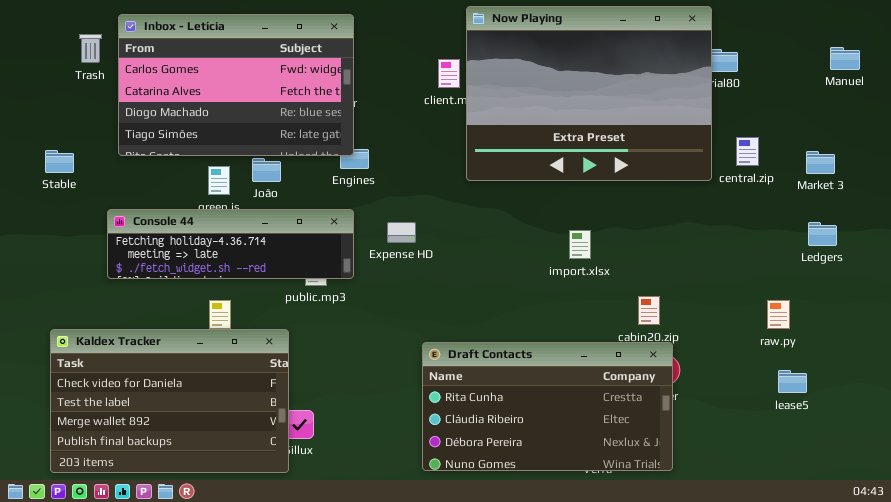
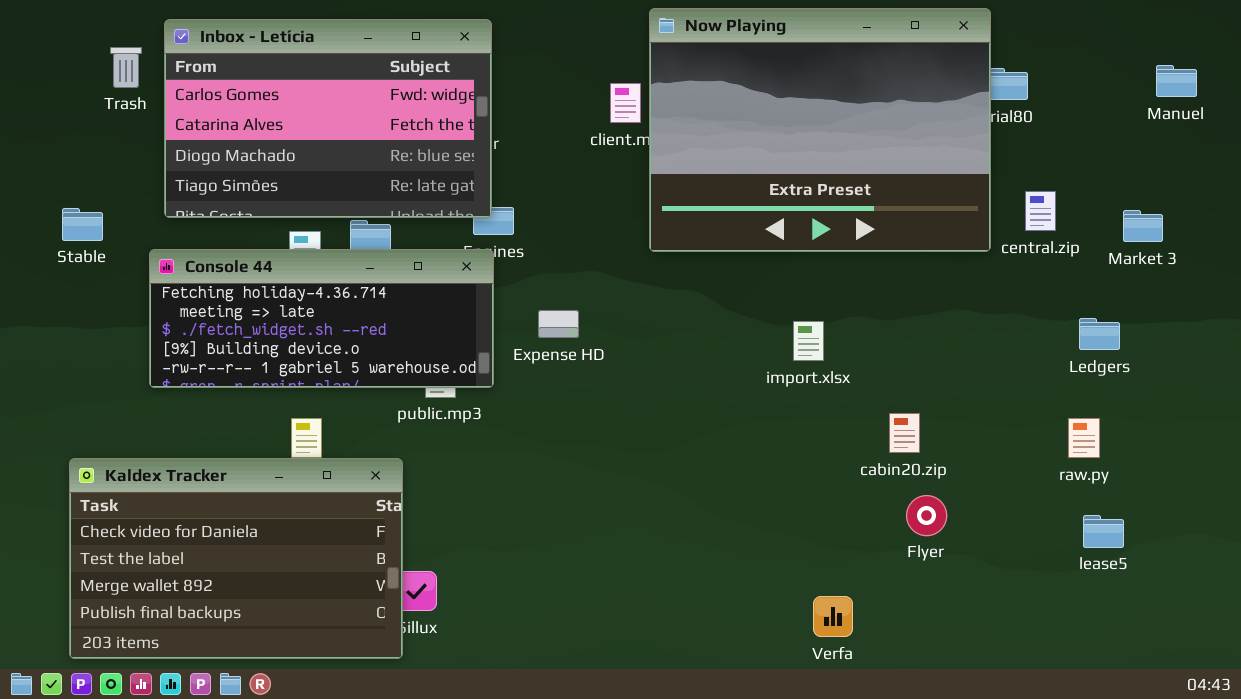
Console 44: [107,209,354,279] -> [149,249,494,388], resized
Ledgers: [808,222,837,246] -> [1079,318,1120,350], moved
Draft Contacts: [422,342,673,471] -> none, closed

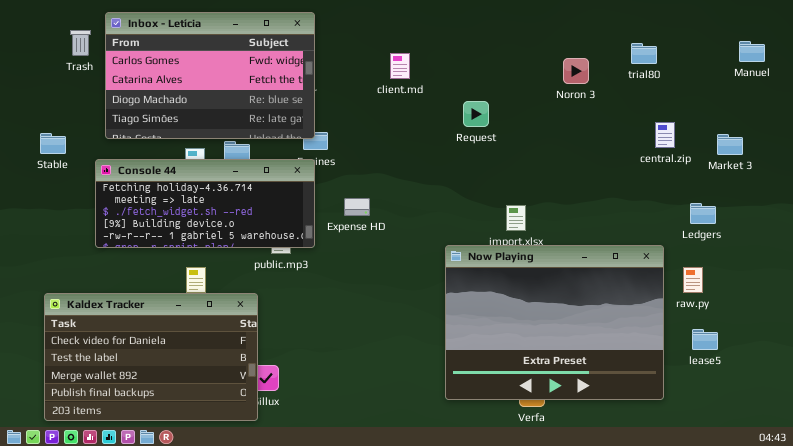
Now Playing: [649,8,991,252] -> [445,245,664,400], moved

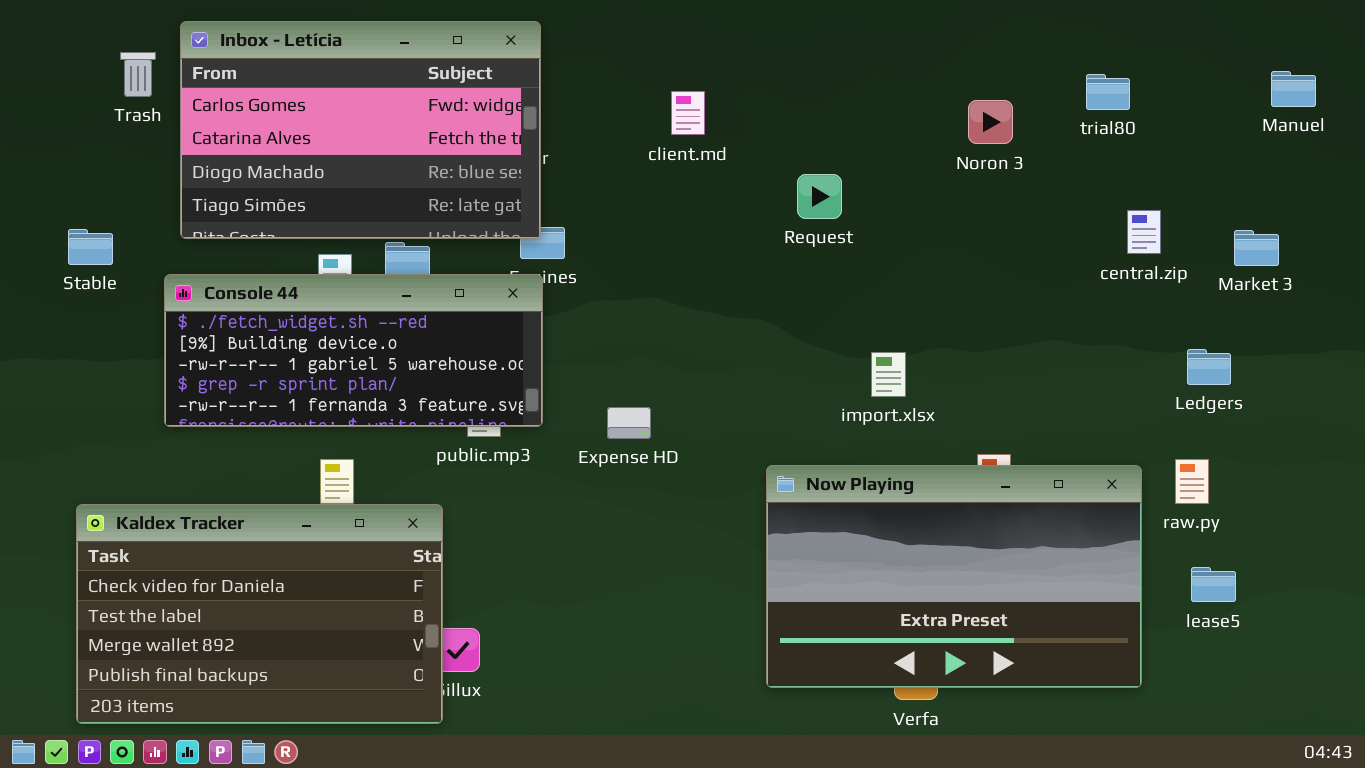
Console 44: [95,159,315,248] -> [164,274,543,427], scrolled down 2 rows
Expense HD: [344,198,370,216] -> [607,407,651,439], moved
Now Playing: [445,245,664,400] -> [766,465,1142,688], resized

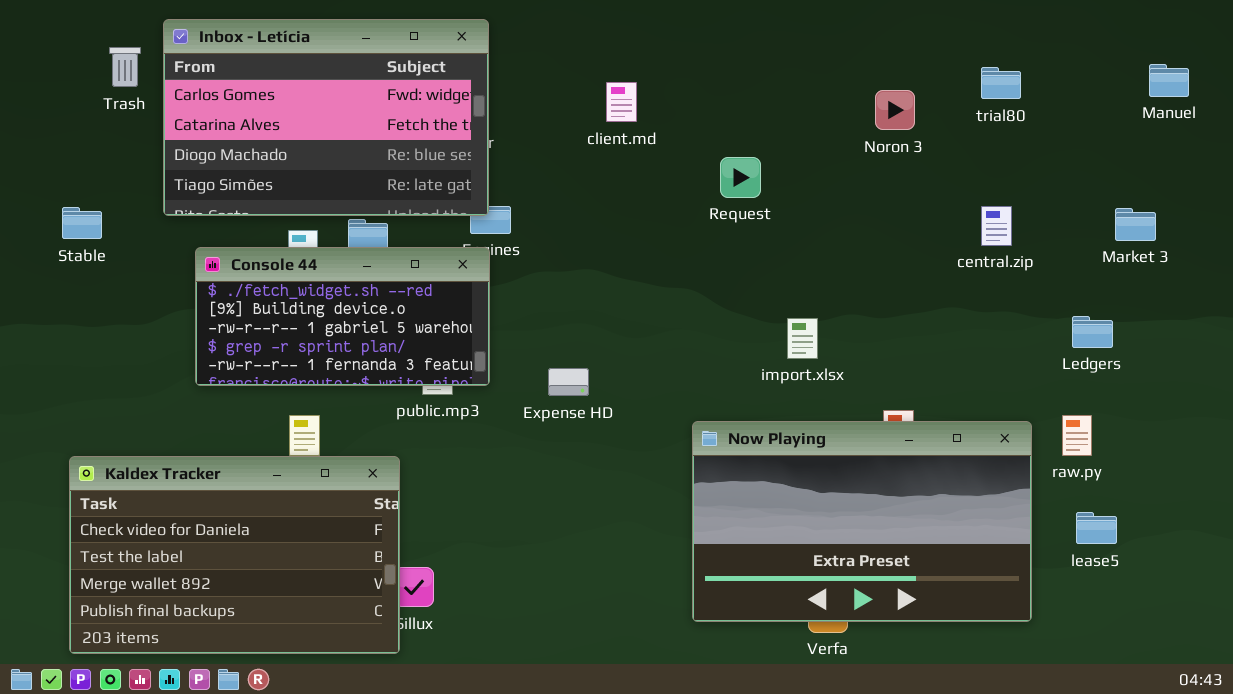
central.zip: [1127,210,1161,254] -> [981,206,1012,246], moved
Console 44: [164,274,543,427] -> [195,247,490,386], resized

